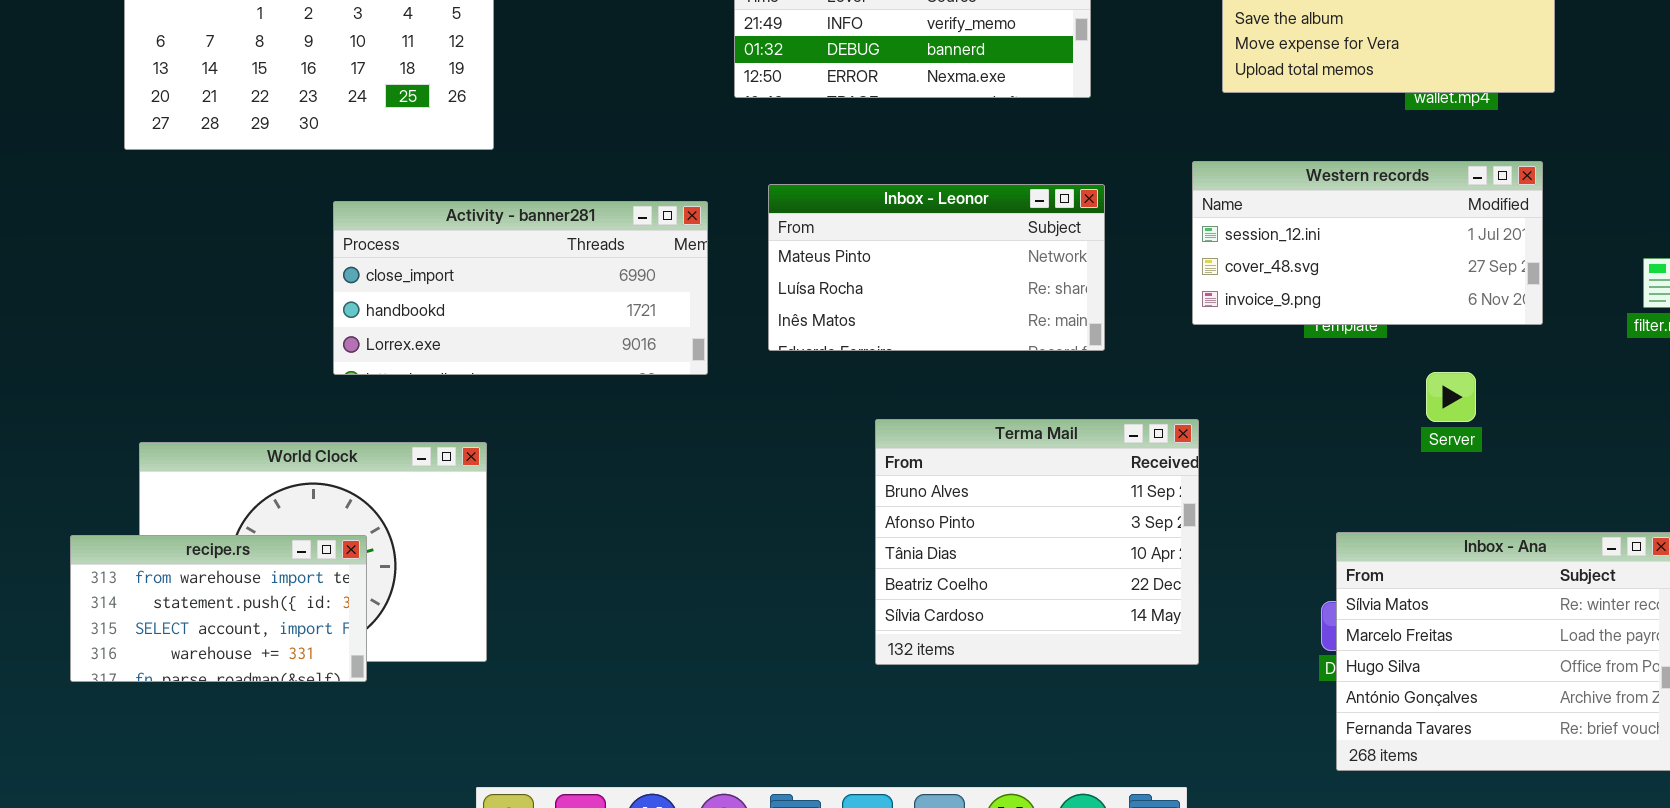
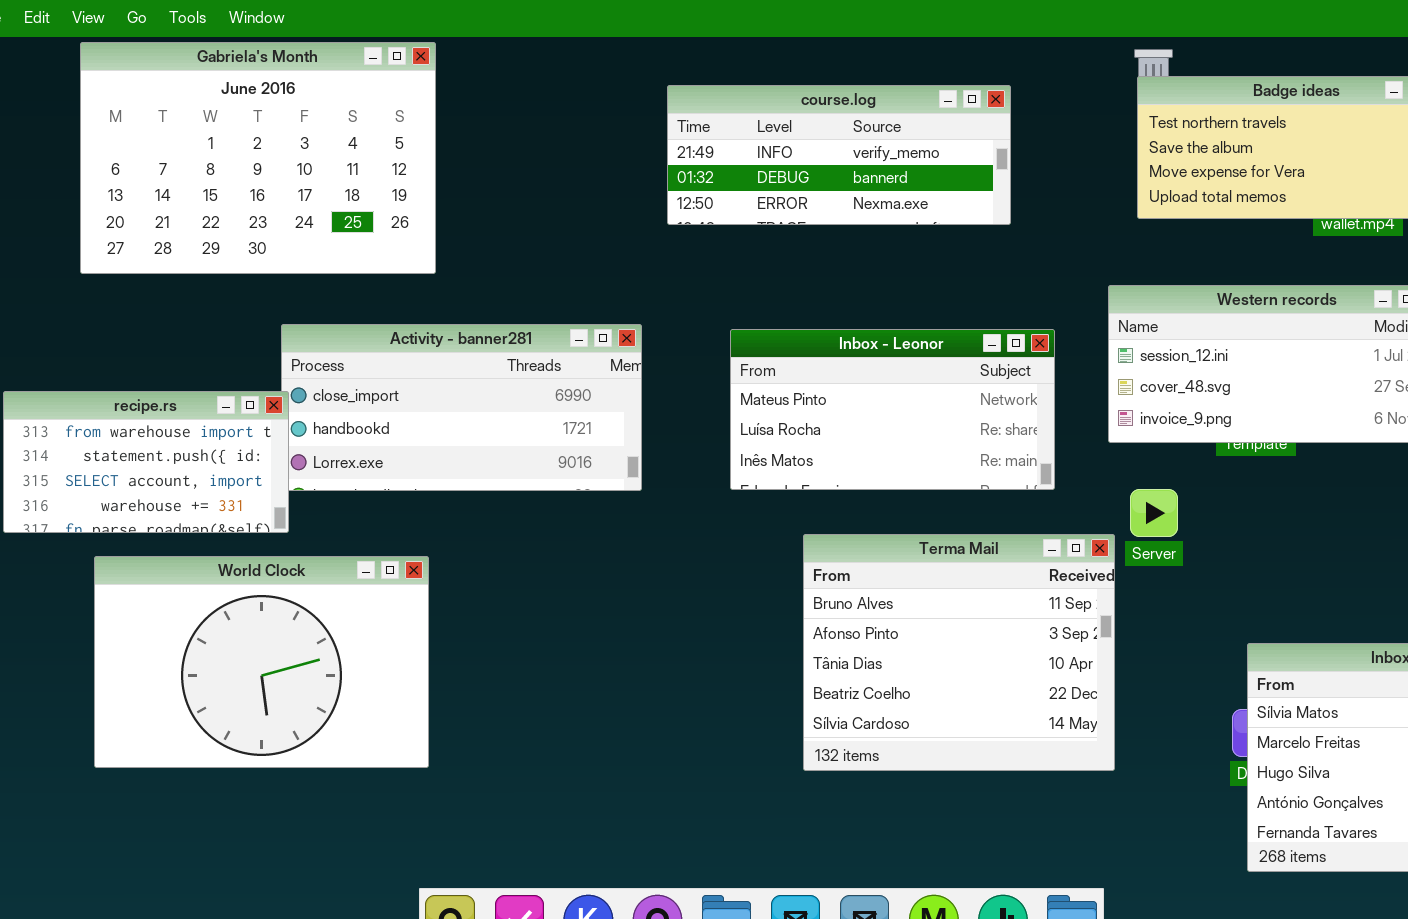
Inbox - Leonor: [768,184,1105,351] -> [730,329,1055,490], moved
Server: [1426,372,1476,422] -> [1130,489,1178,537], moved
recipe.rs: [70,535,367,682] -> [3,391,289,533], moved

